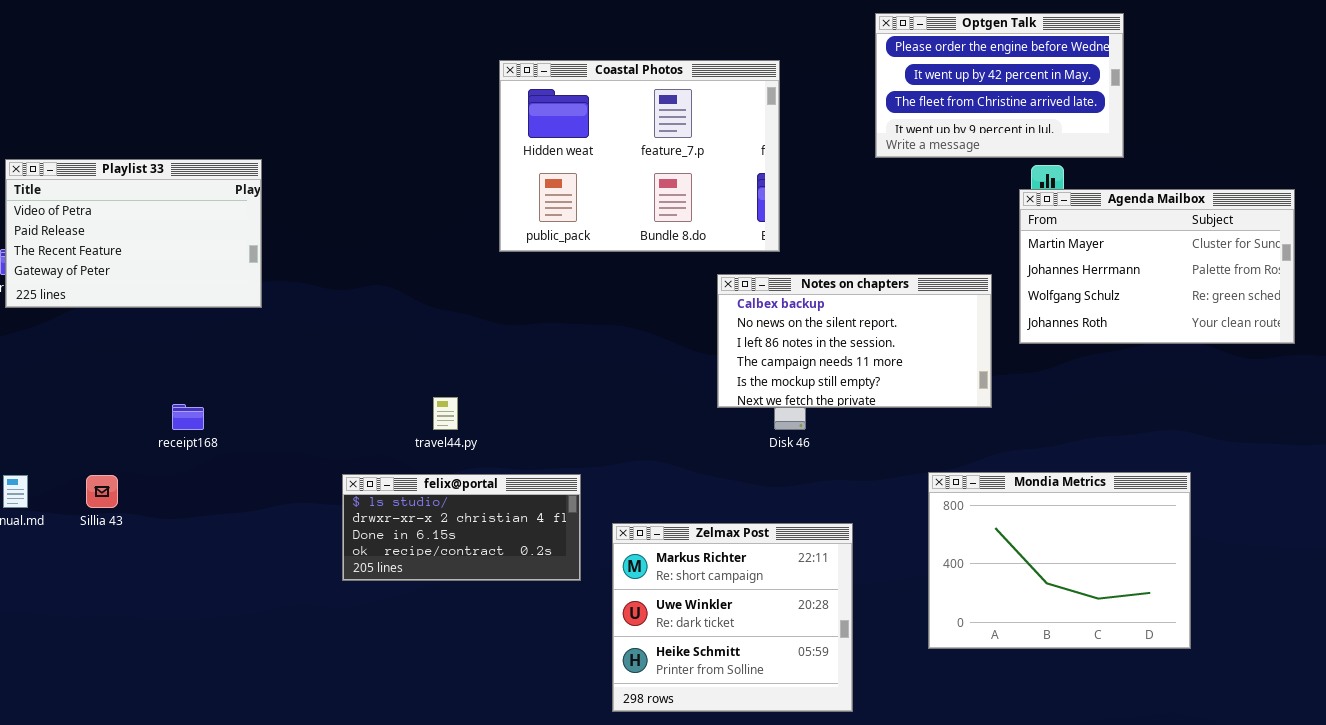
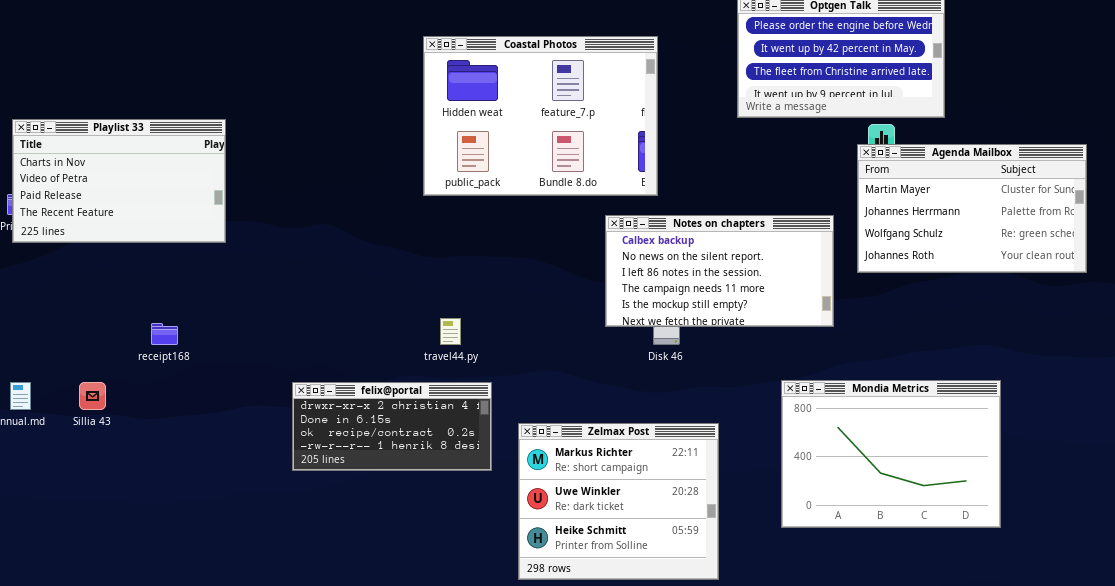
Playlist 33: [5,159,262,308] -> [12,119,226,243], scrolled up 1 row
travel44.py: [433,397,458,430] -> [440,318,461,345], moved
felix@portal: [342,474,581,581] -> [292,382,492,471], scrolled down 1 row

